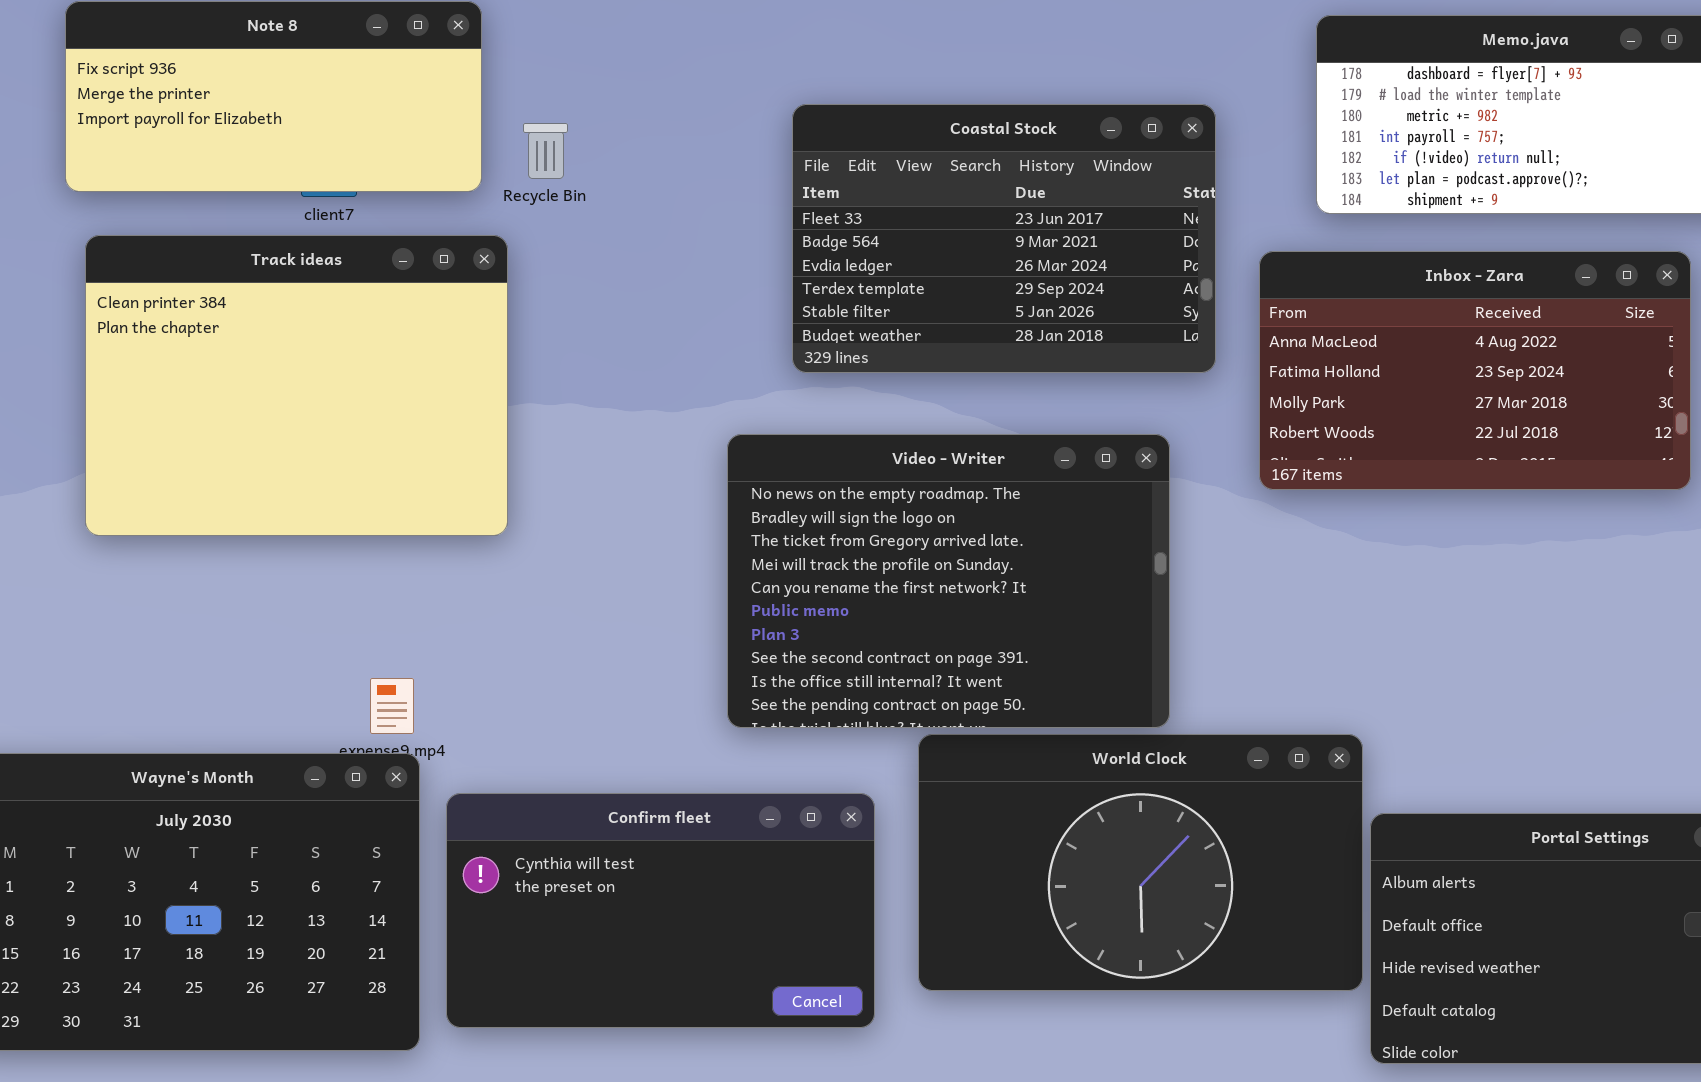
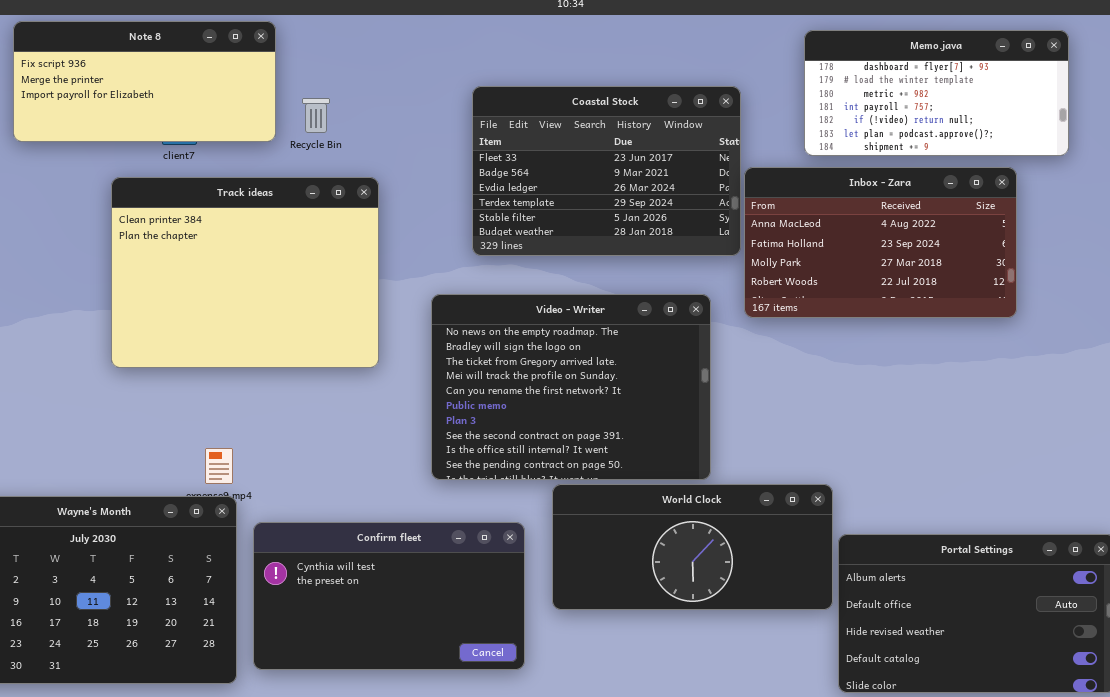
Track ideas: [85,235,508,536] -> [111,177,379,368], moved
Inbox - Zara: [1259,251,1691,490] -> [744,167,1017,318], moved
World Clock: [918,734,1363,991] -> [552,484,833,610], resized

